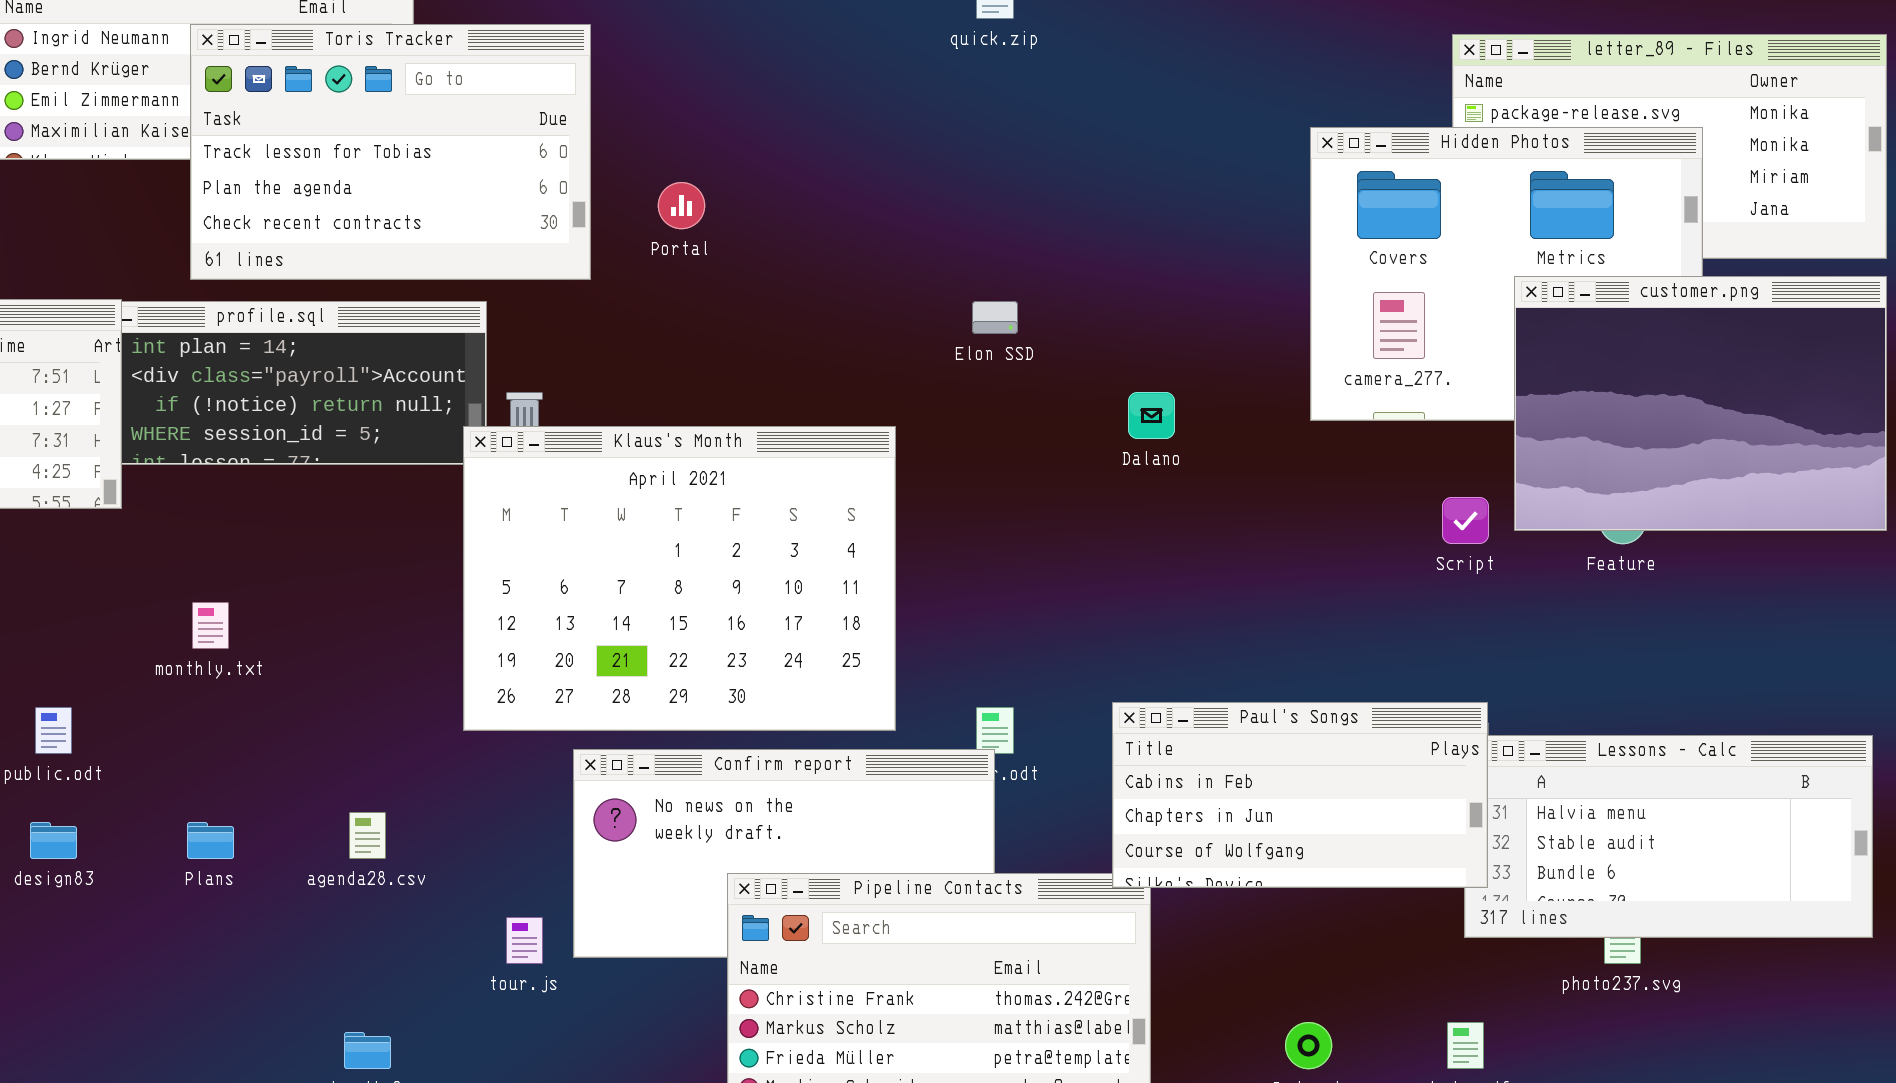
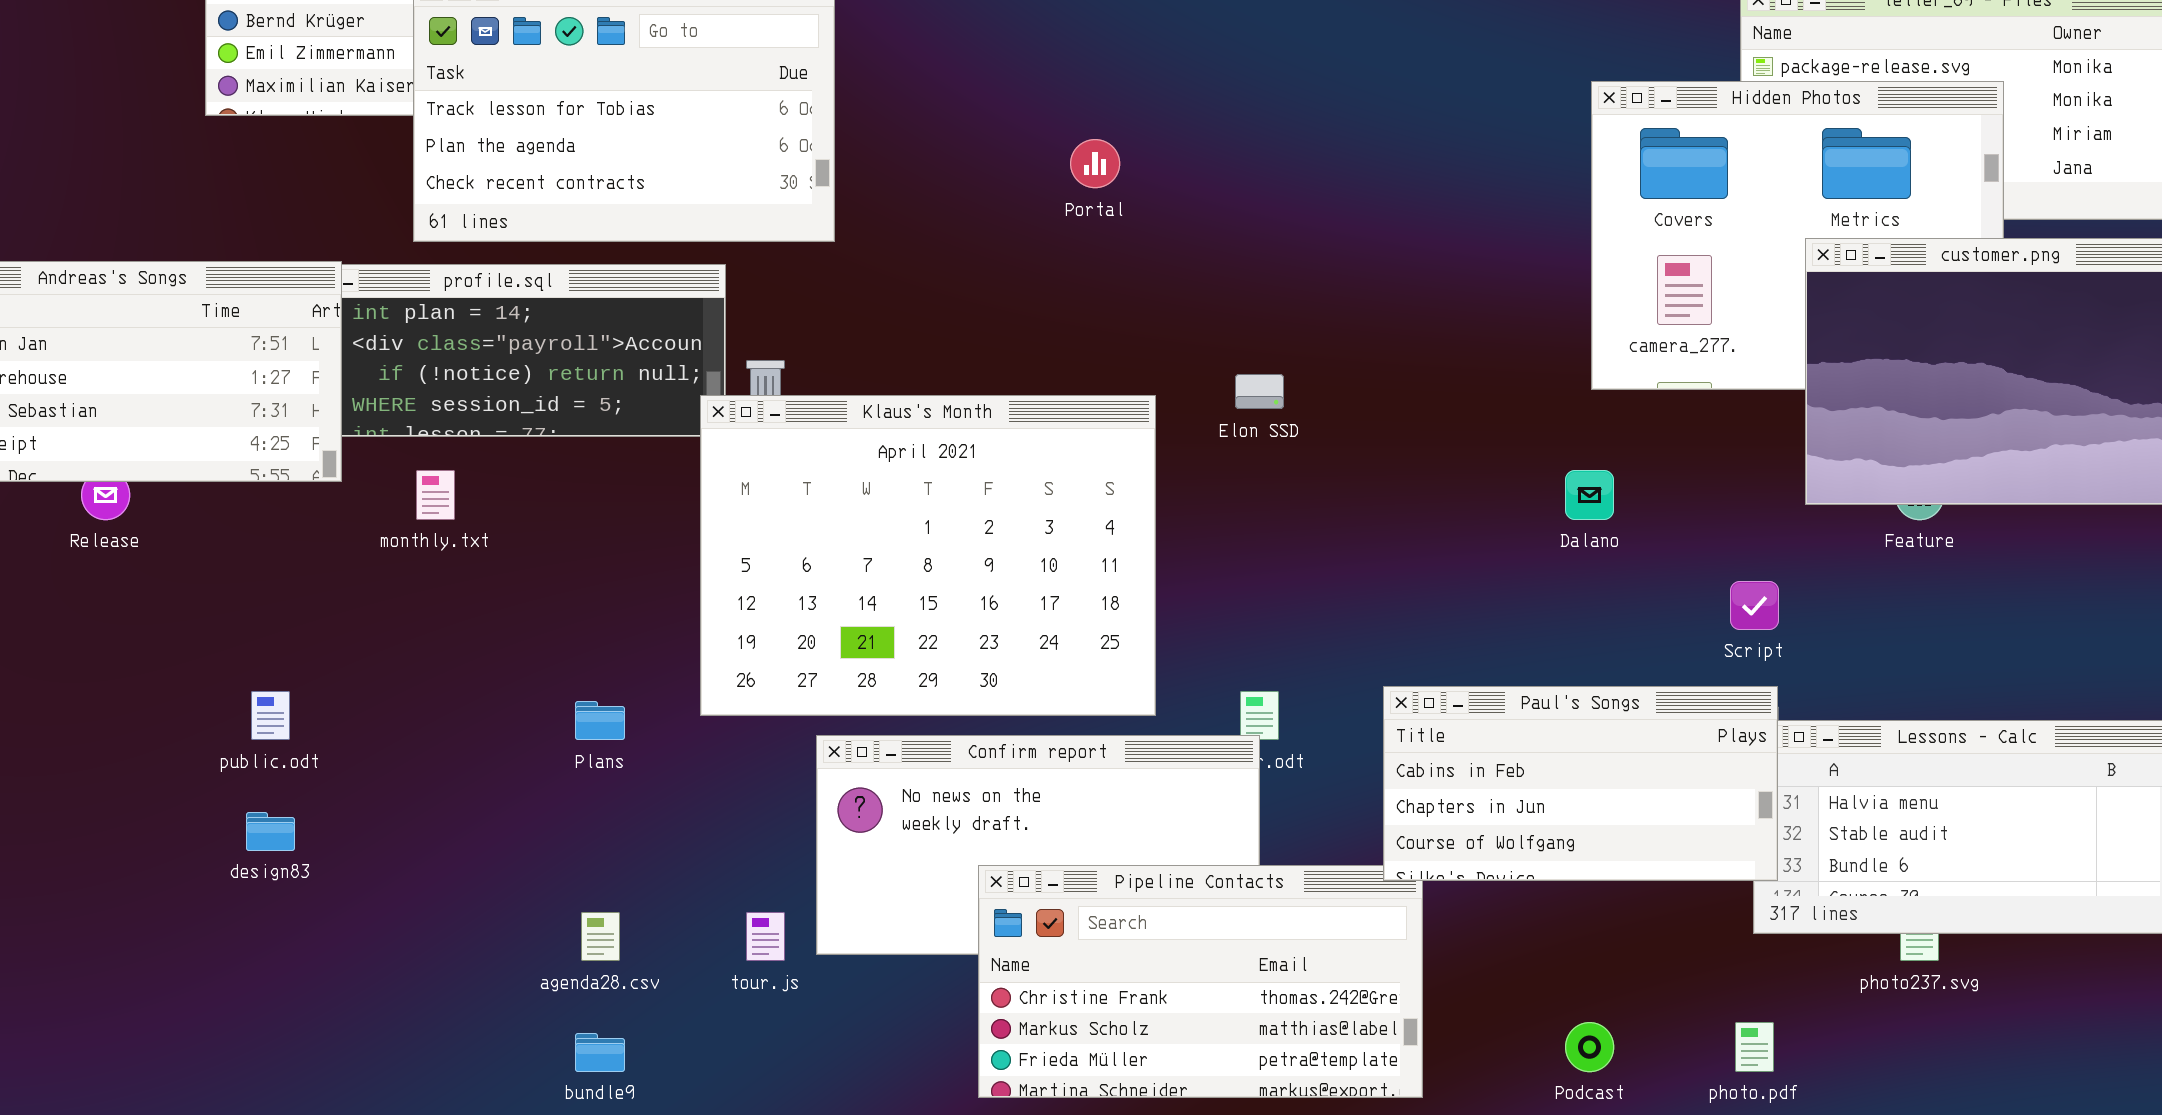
Portal: [658,182,705,229] -> [1070,139,1120,188], moved
Elon SSD: [972,301,1018,334] -> [1235,374,1284,409], moved
Dalano: [1128,392,1175,439] -> [1565,470,1614,520], moved
Script: [1442,497,1489,544] -> [1730,581,1779,630], moved
monthly.txt: [192,602,229,649] -> [416,470,455,520], moved
agenda28.csv: [349,812,386,859] -> [581,912,620,961], moved
Plans: [187,822,234,859] -> [575,701,625,740], moved

